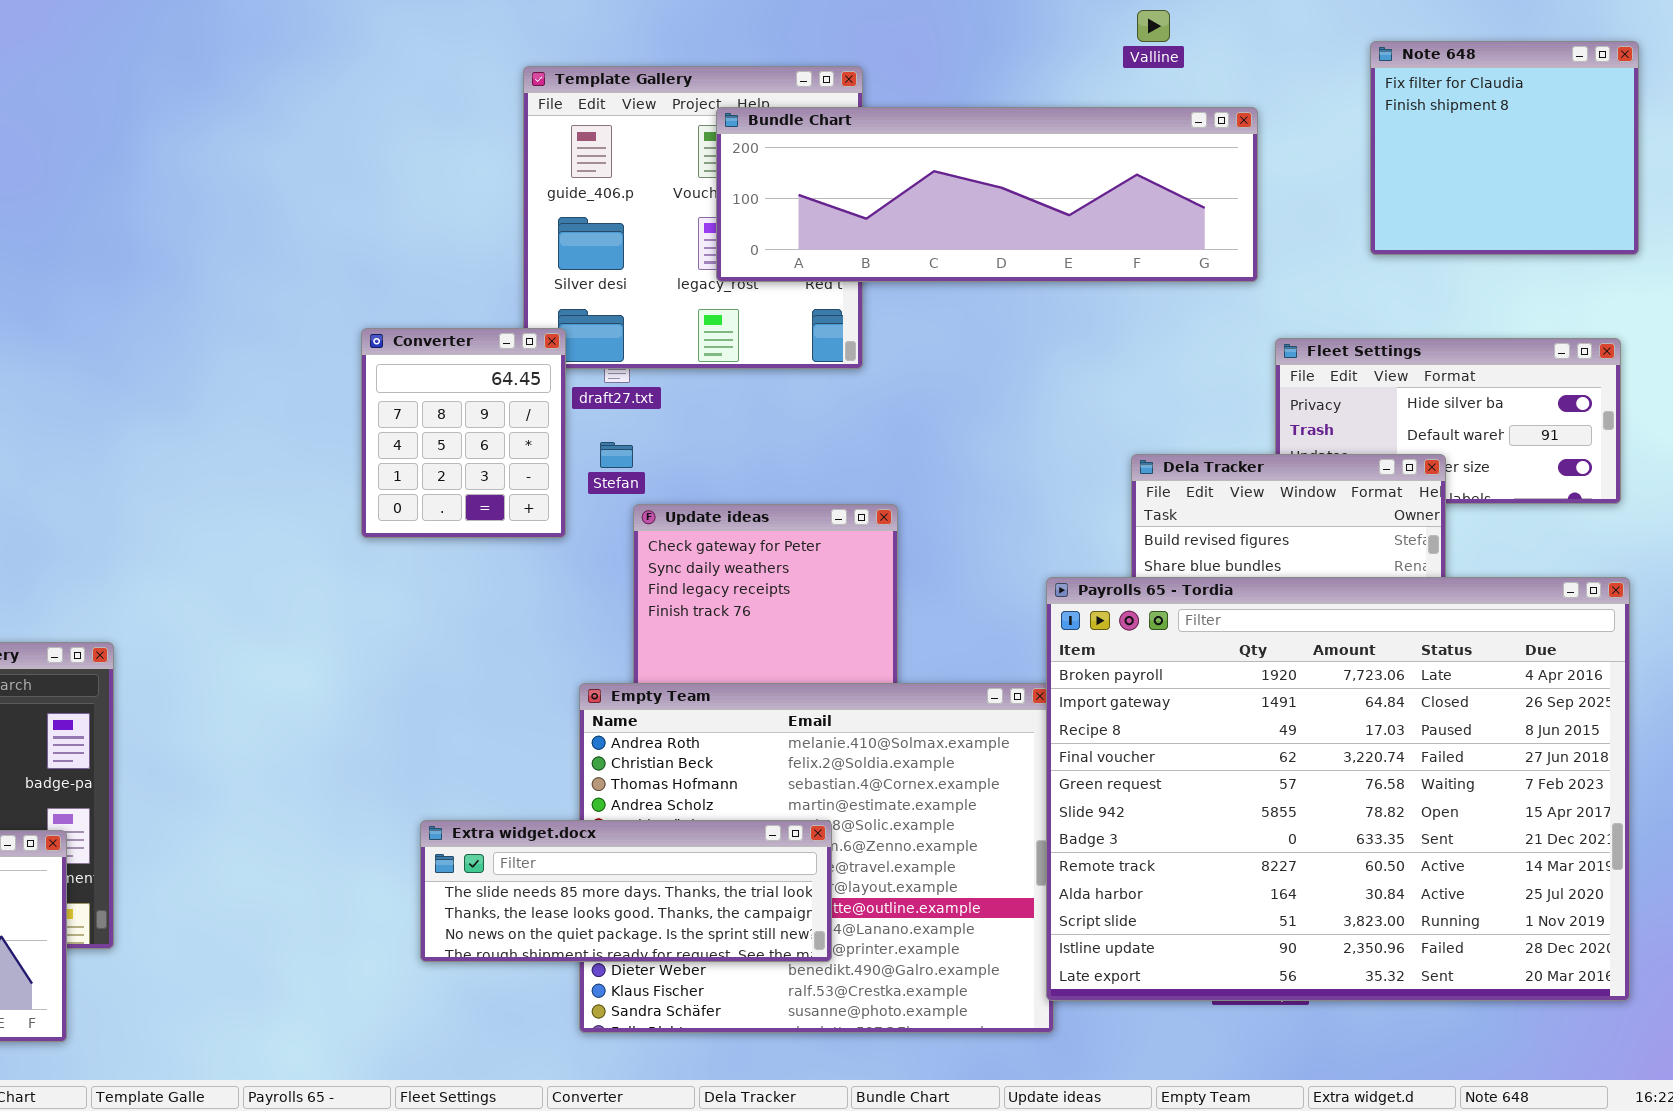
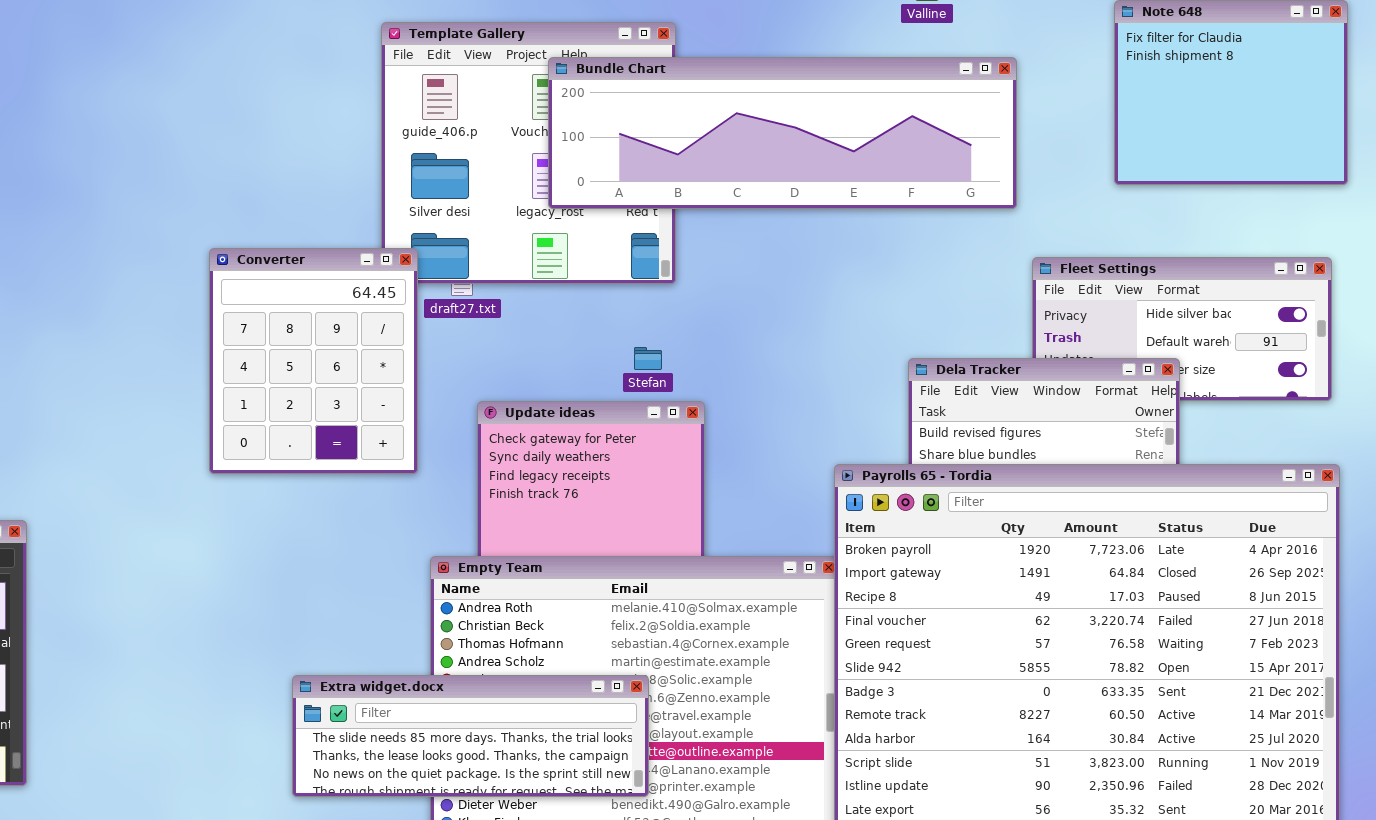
Converter: [361,328,566,538] -> [209,248,418,474], resized
Stefan: [600,442,633,468] -> [634,347,662,370], moved

